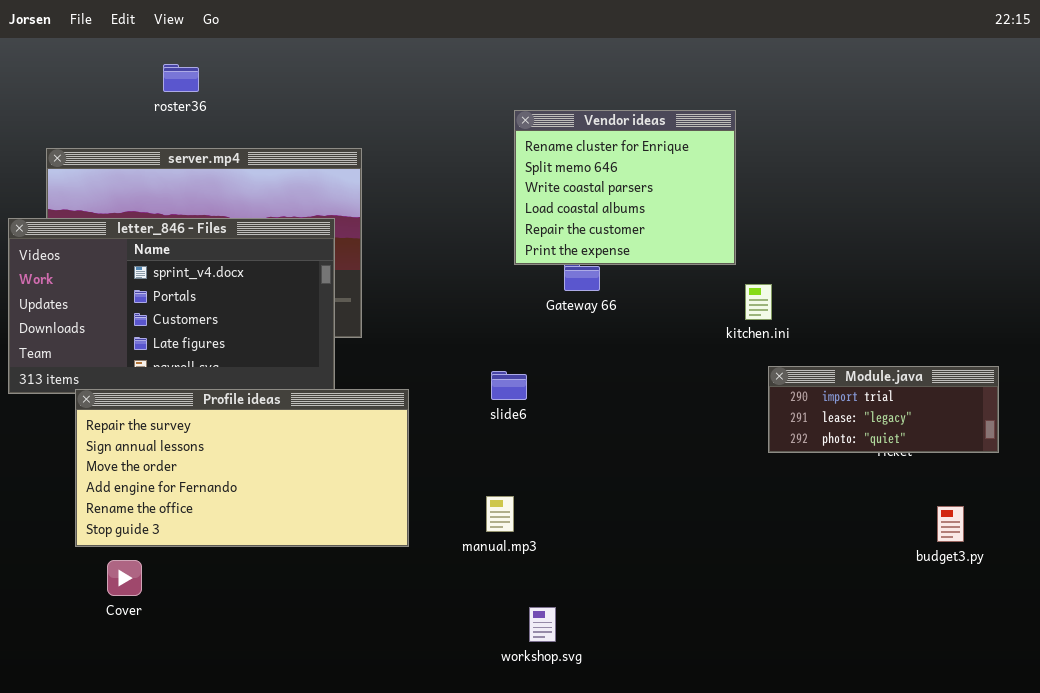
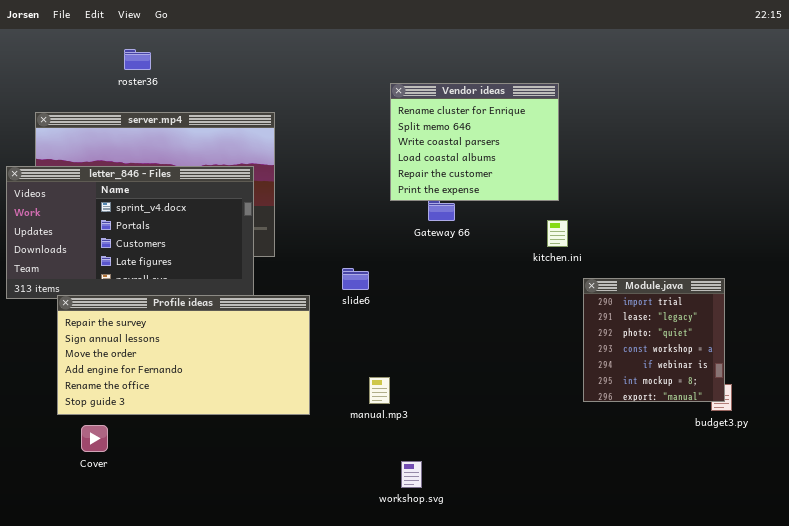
kitchen.ini: [745,284,772,320] -> [547,220,568,247], moved
Module.java: [768,366,999,453] -> [583,278,725,402], resized
slide6: [491,371,527,400] -> [342,268,369,290], moved

